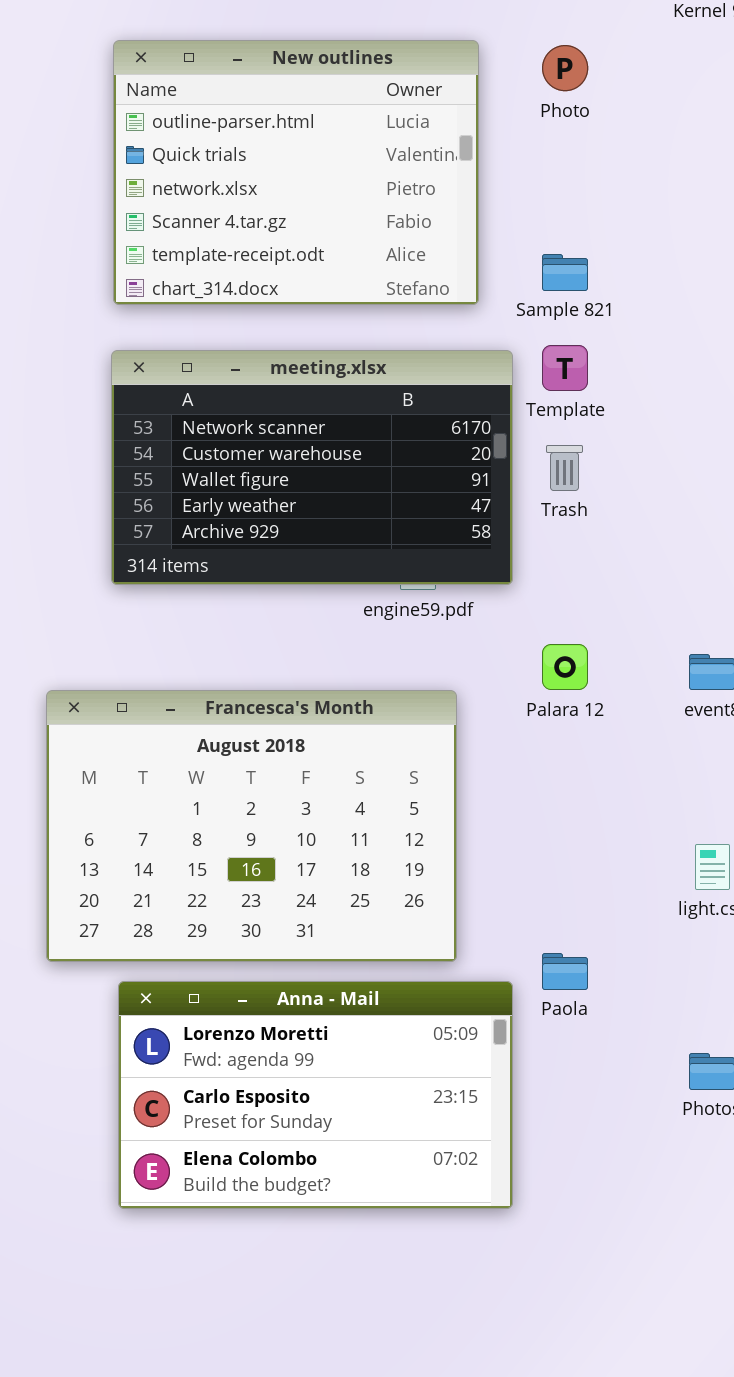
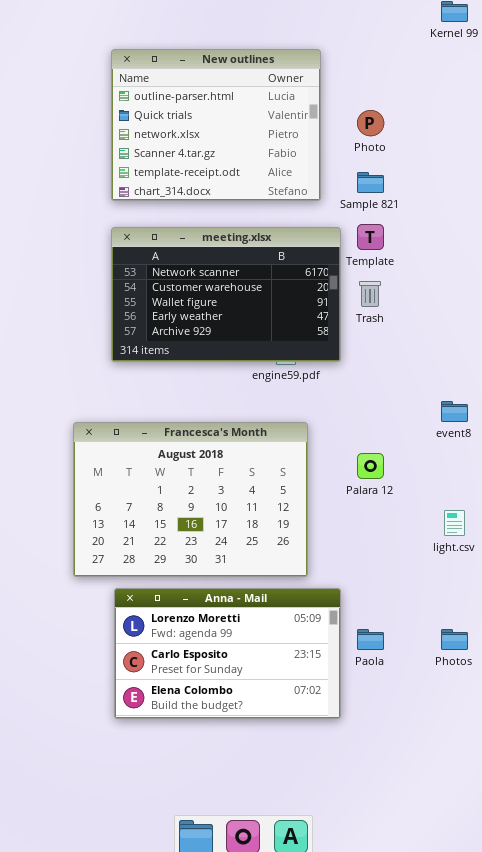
Photo: [542,45,588,91] -> [357,110,384,136], moved
Palara 12: [542,644,588,690] -> [357,453,384,479], moved
Paola: [542,953,588,990] -> [357,629,384,650], moved

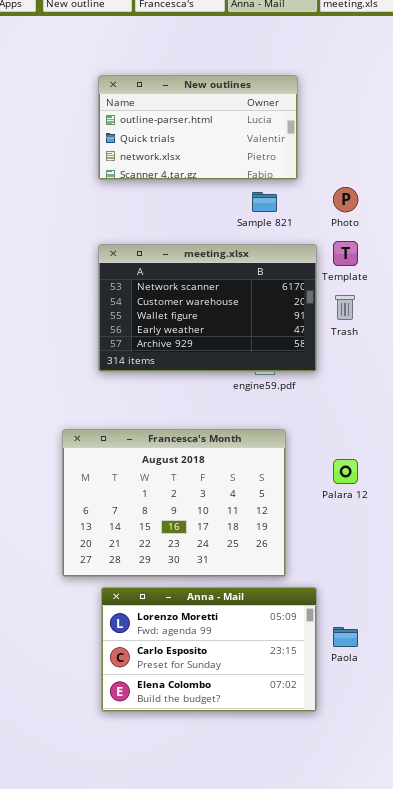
New outlines: [111,49,321,201] -> [98,75,298,180], resized
Photo: [357,110,384,136] -> [333,187,358,212], moved
Sample 821: [357,172,384,193] -> [252,192,277,212], moved

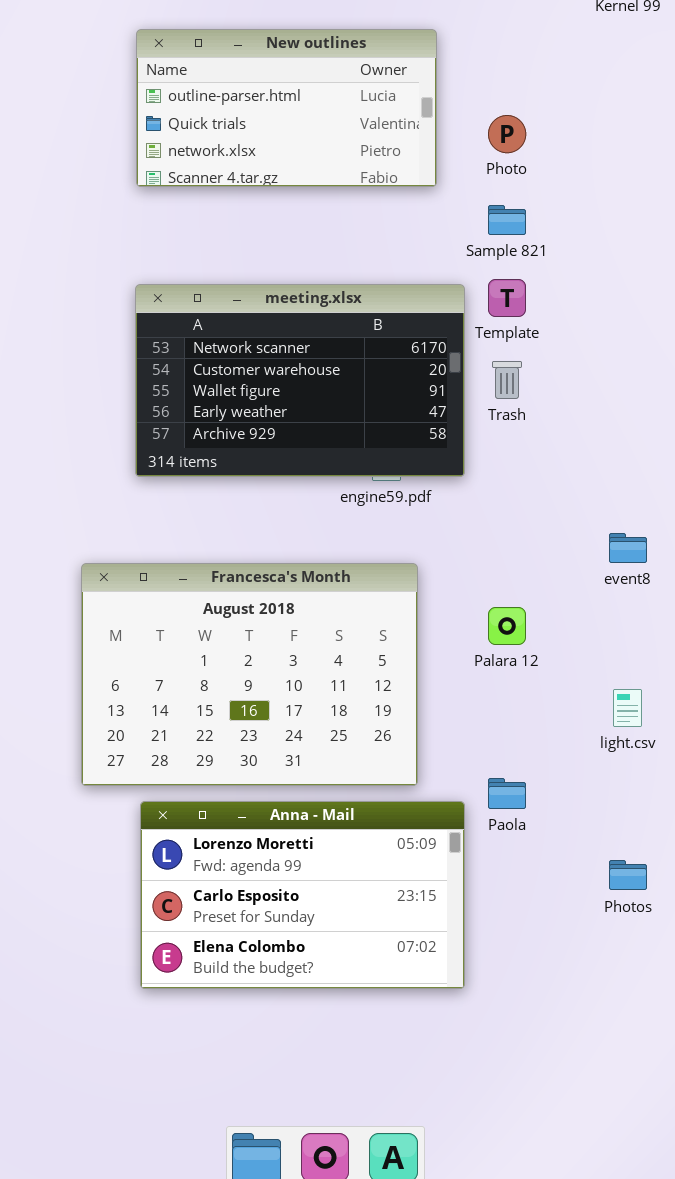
Photo: [333,187,358,212] -> [488,115,526,153], moved
Sample 821: [252,192,277,212] -> [488,205,526,235], moved
Paola: [333,627,358,647] -> [488,778,526,809], moved

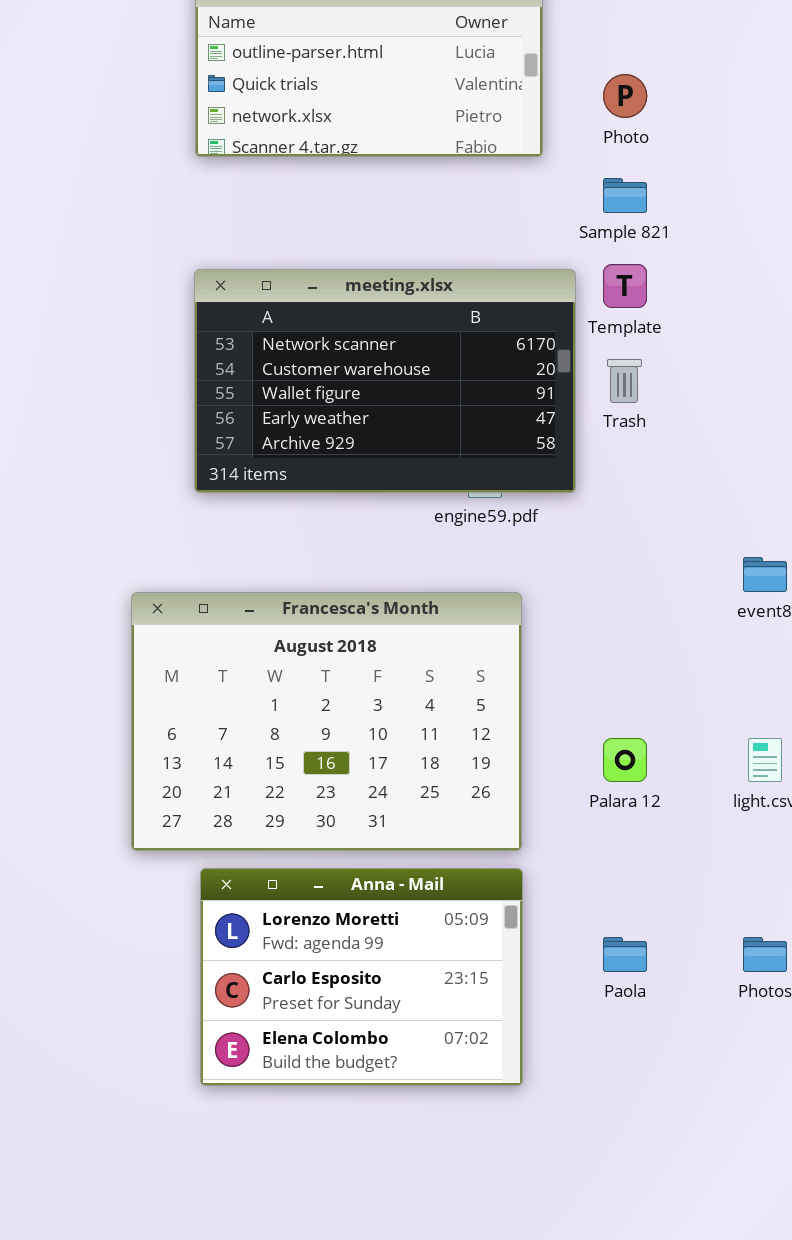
Palara 12: [488,607,526,645] -> [603,738,647,782], moved
Paola: [488,778,526,809] -> [603,937,647,972], moved
Anna - Mail: [140,801,465,989] -> [200,868,523,1086], resized

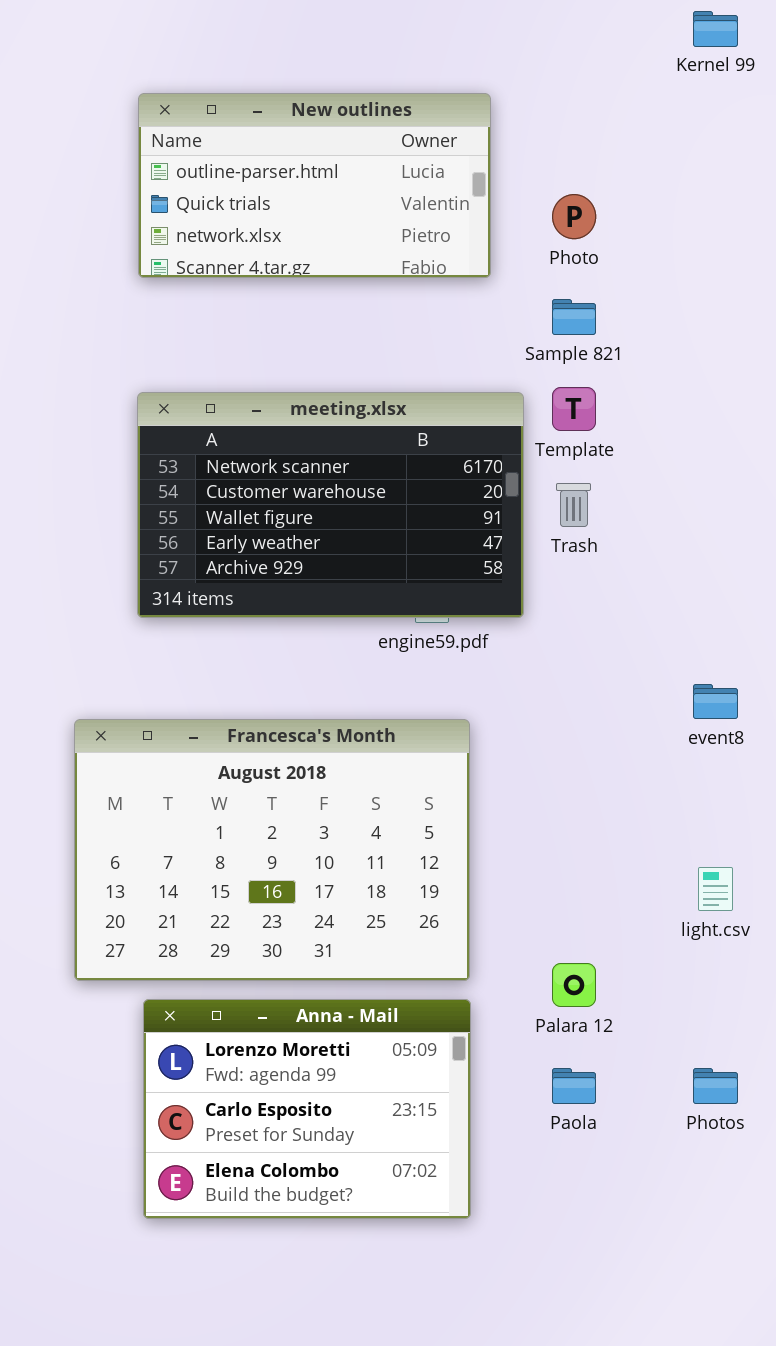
Palara 12: [603,738,647,782] -> [552,963,596,1007], moved

